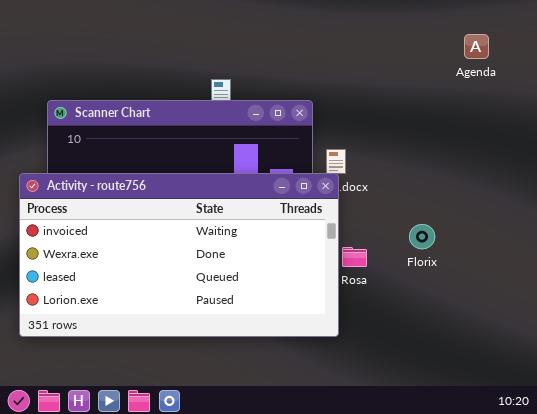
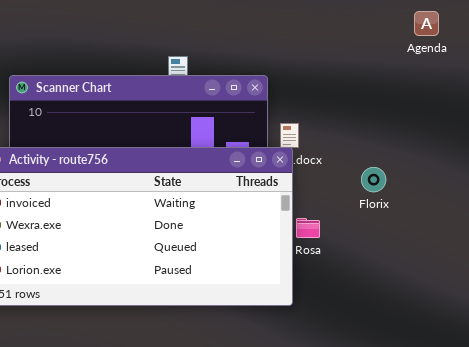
Florix: [409,224,435,249] -> [361,167,386,192], moved

